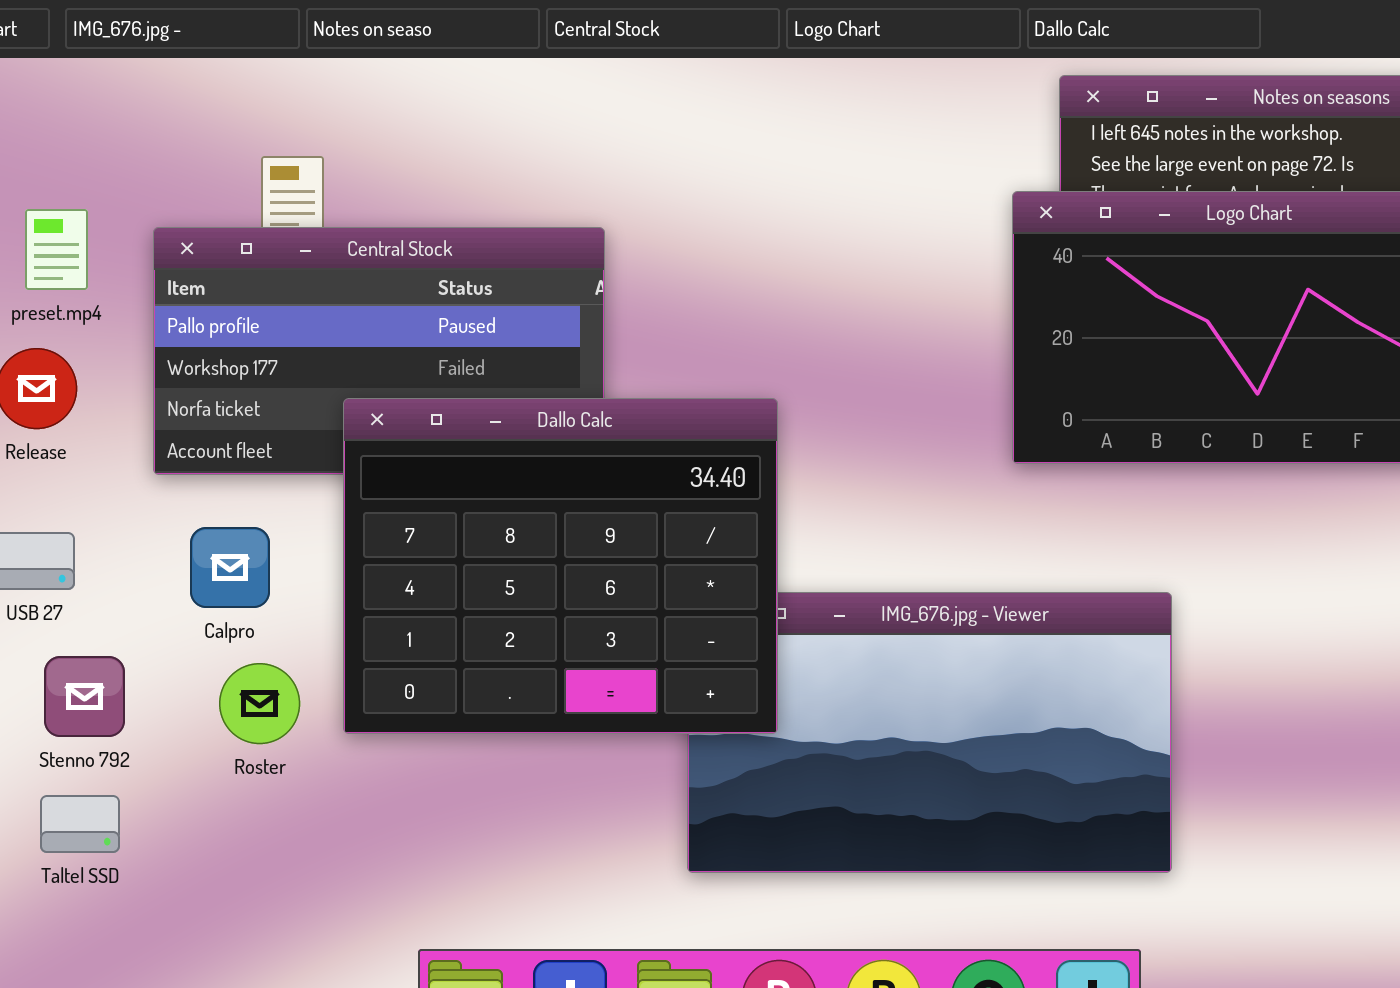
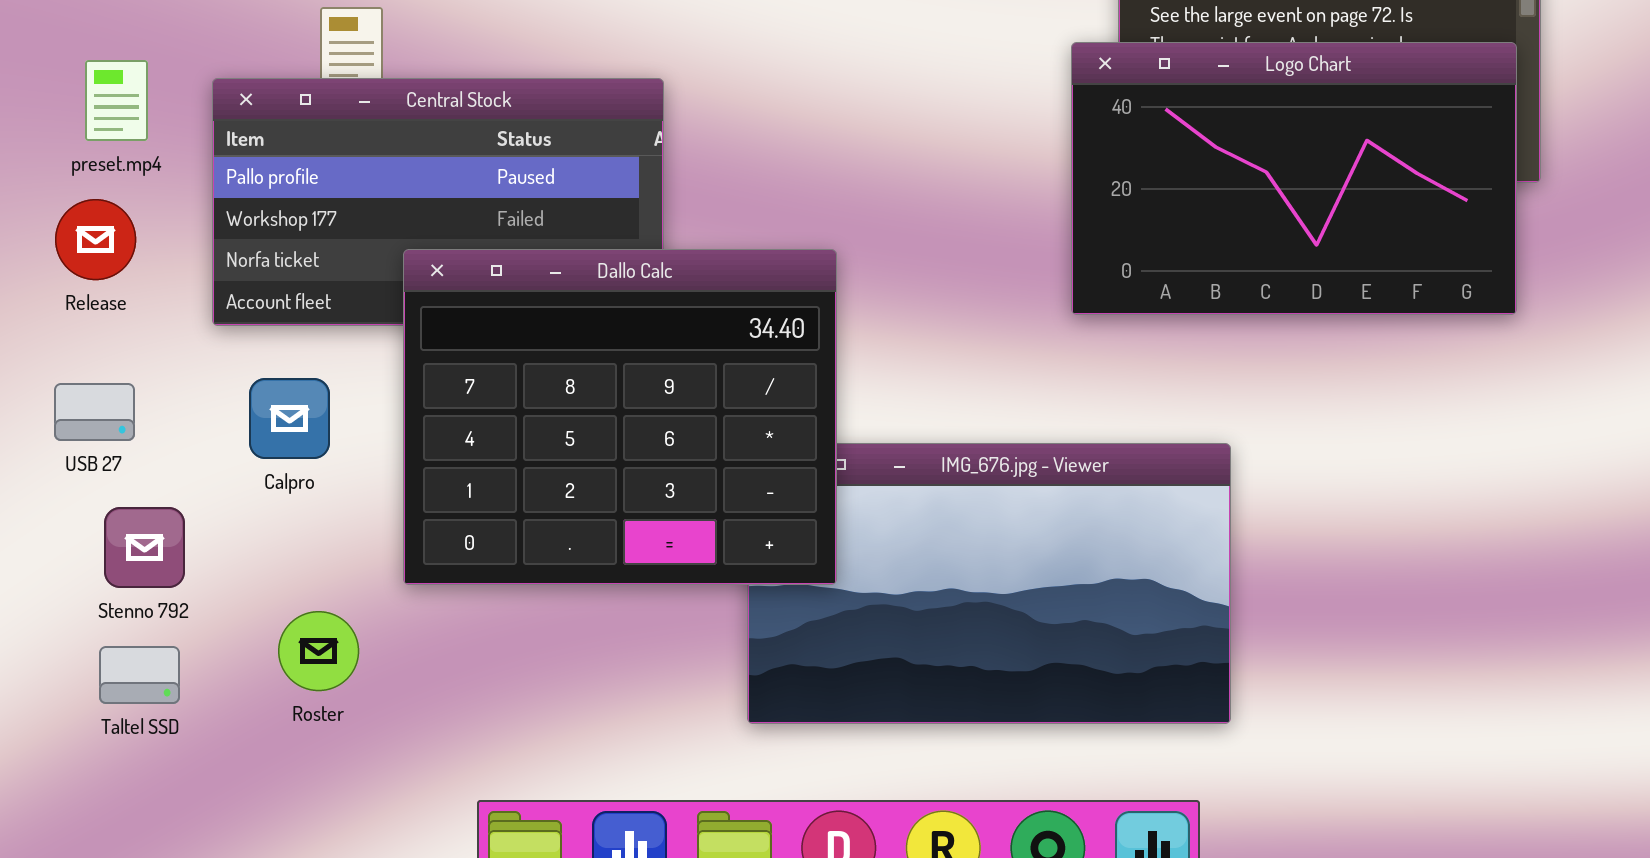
Roster: [219,663,300,744] -> [278,611,359,691], moved

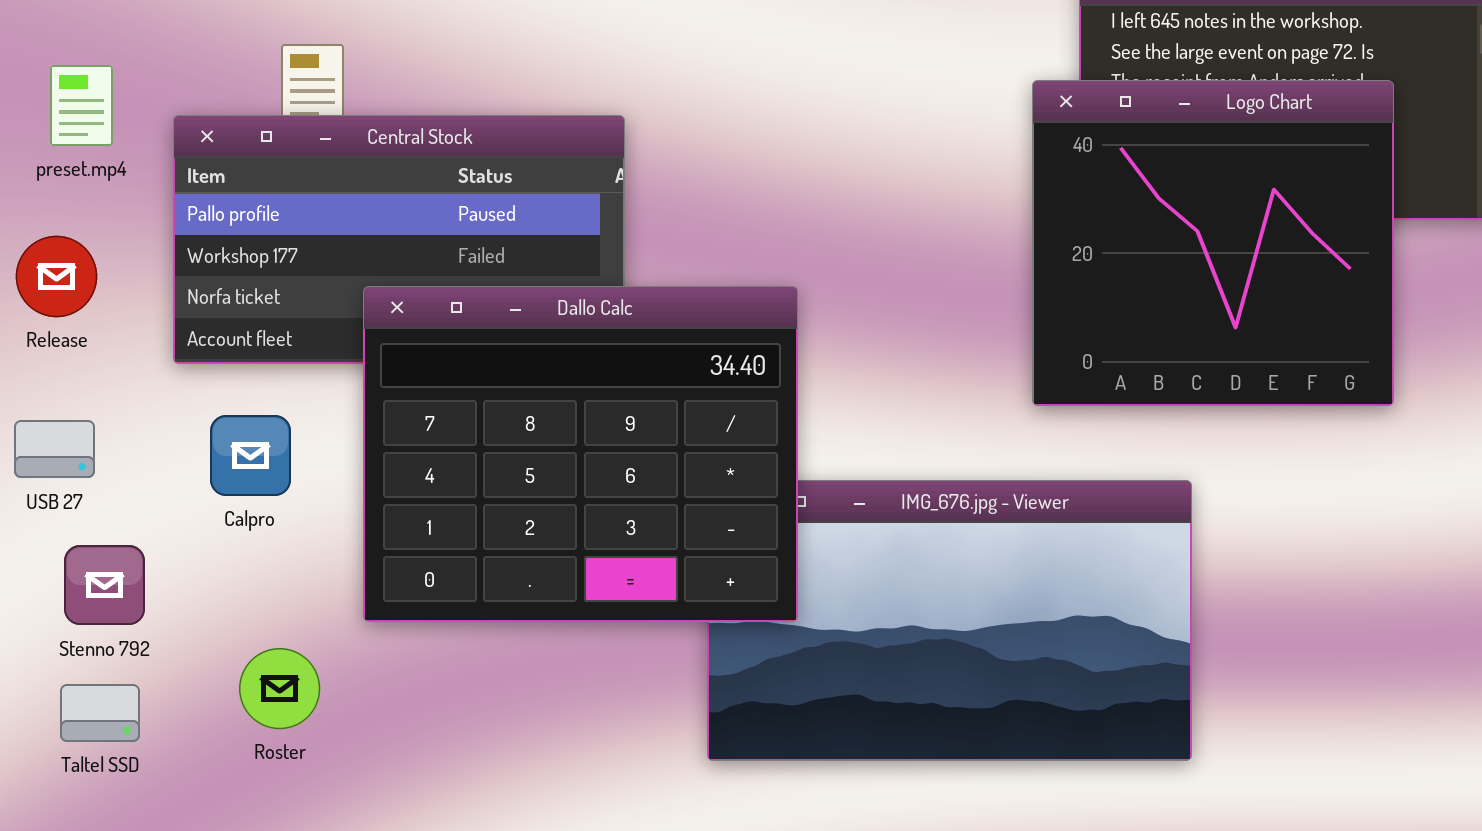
Logo Chart: [1071,42,1517,315] -> [1032,80,1394,406], resized
preset.mp4: [85,60,148,141] -> [50,65,113,146], moved

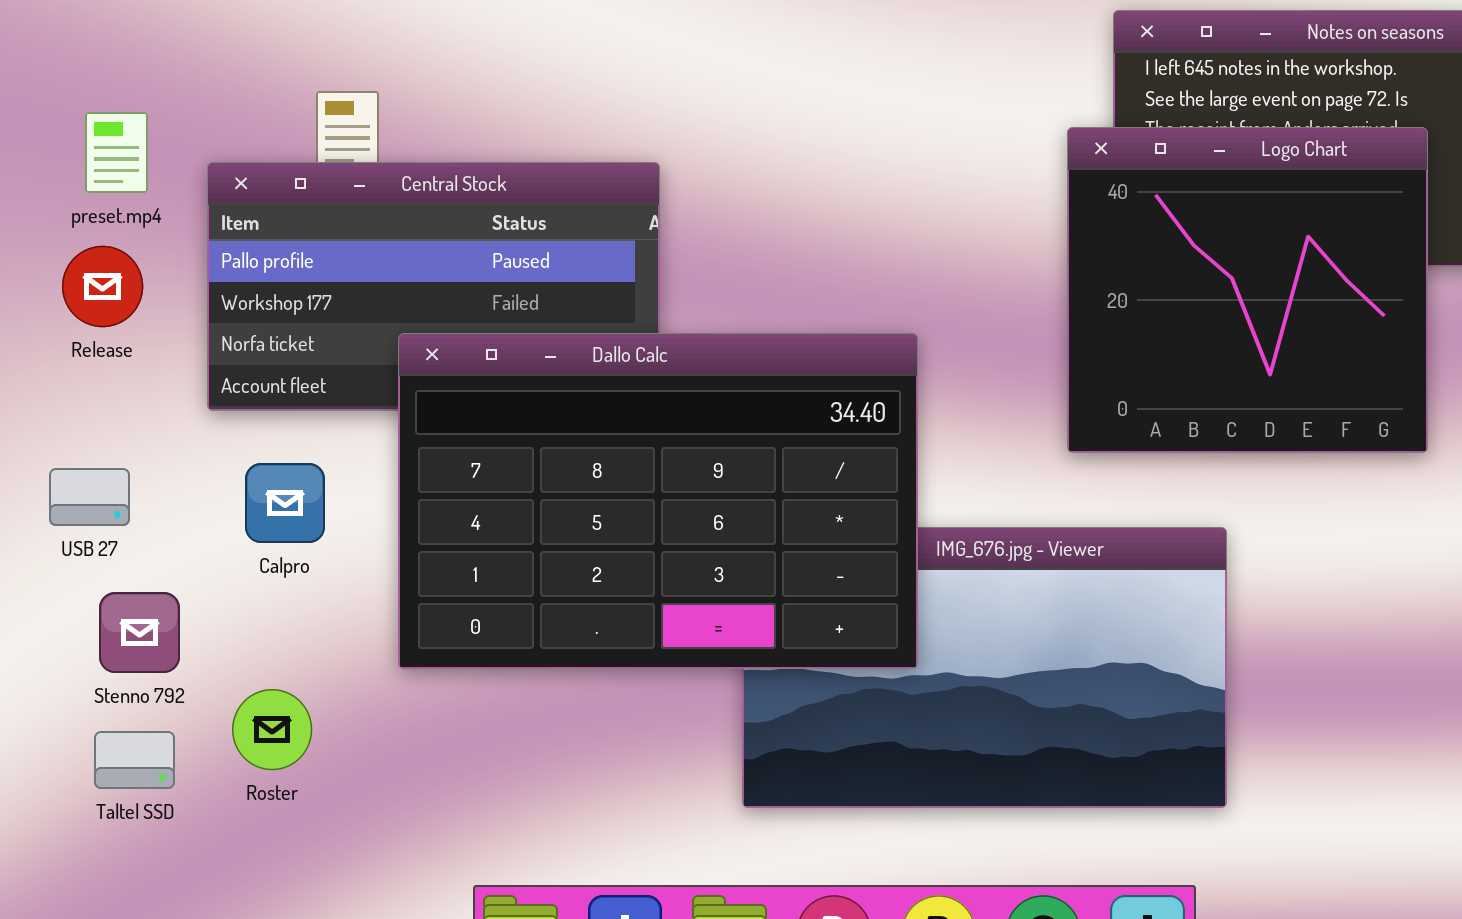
Release: [16,236,97,317] -> [62,246,143,327], moved
Dallo Calc: [363,286,798,622] -> [398,333,918,669], resized
Roster: [239,648,320,729] -> [232,689,312,770], moved

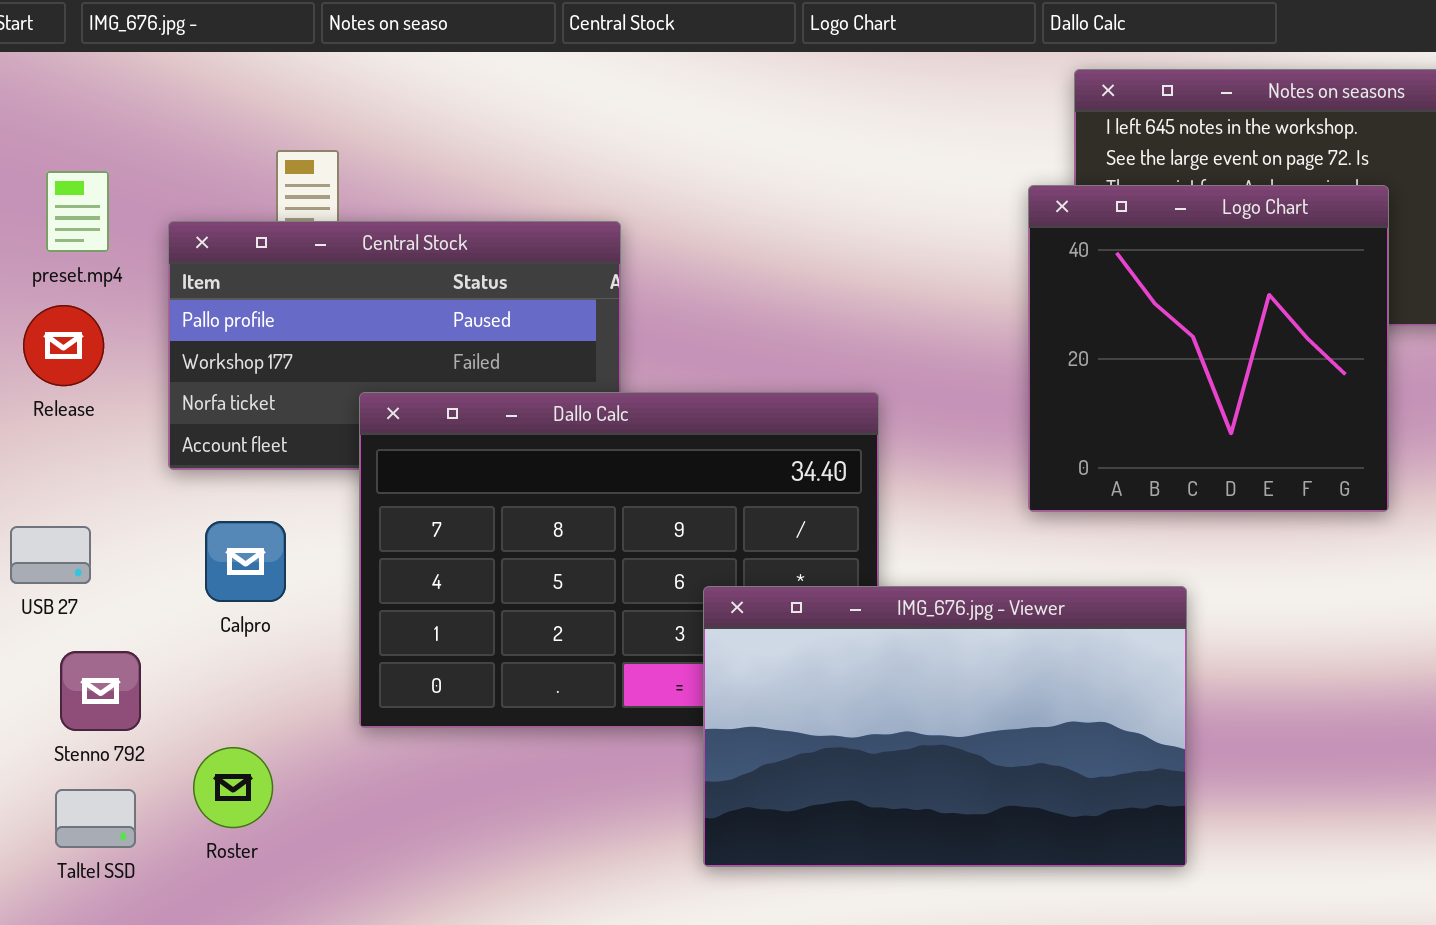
IMG_676.jpg - Viewer: [742,527,1227,808] -> [703,586,1187,867], raised

